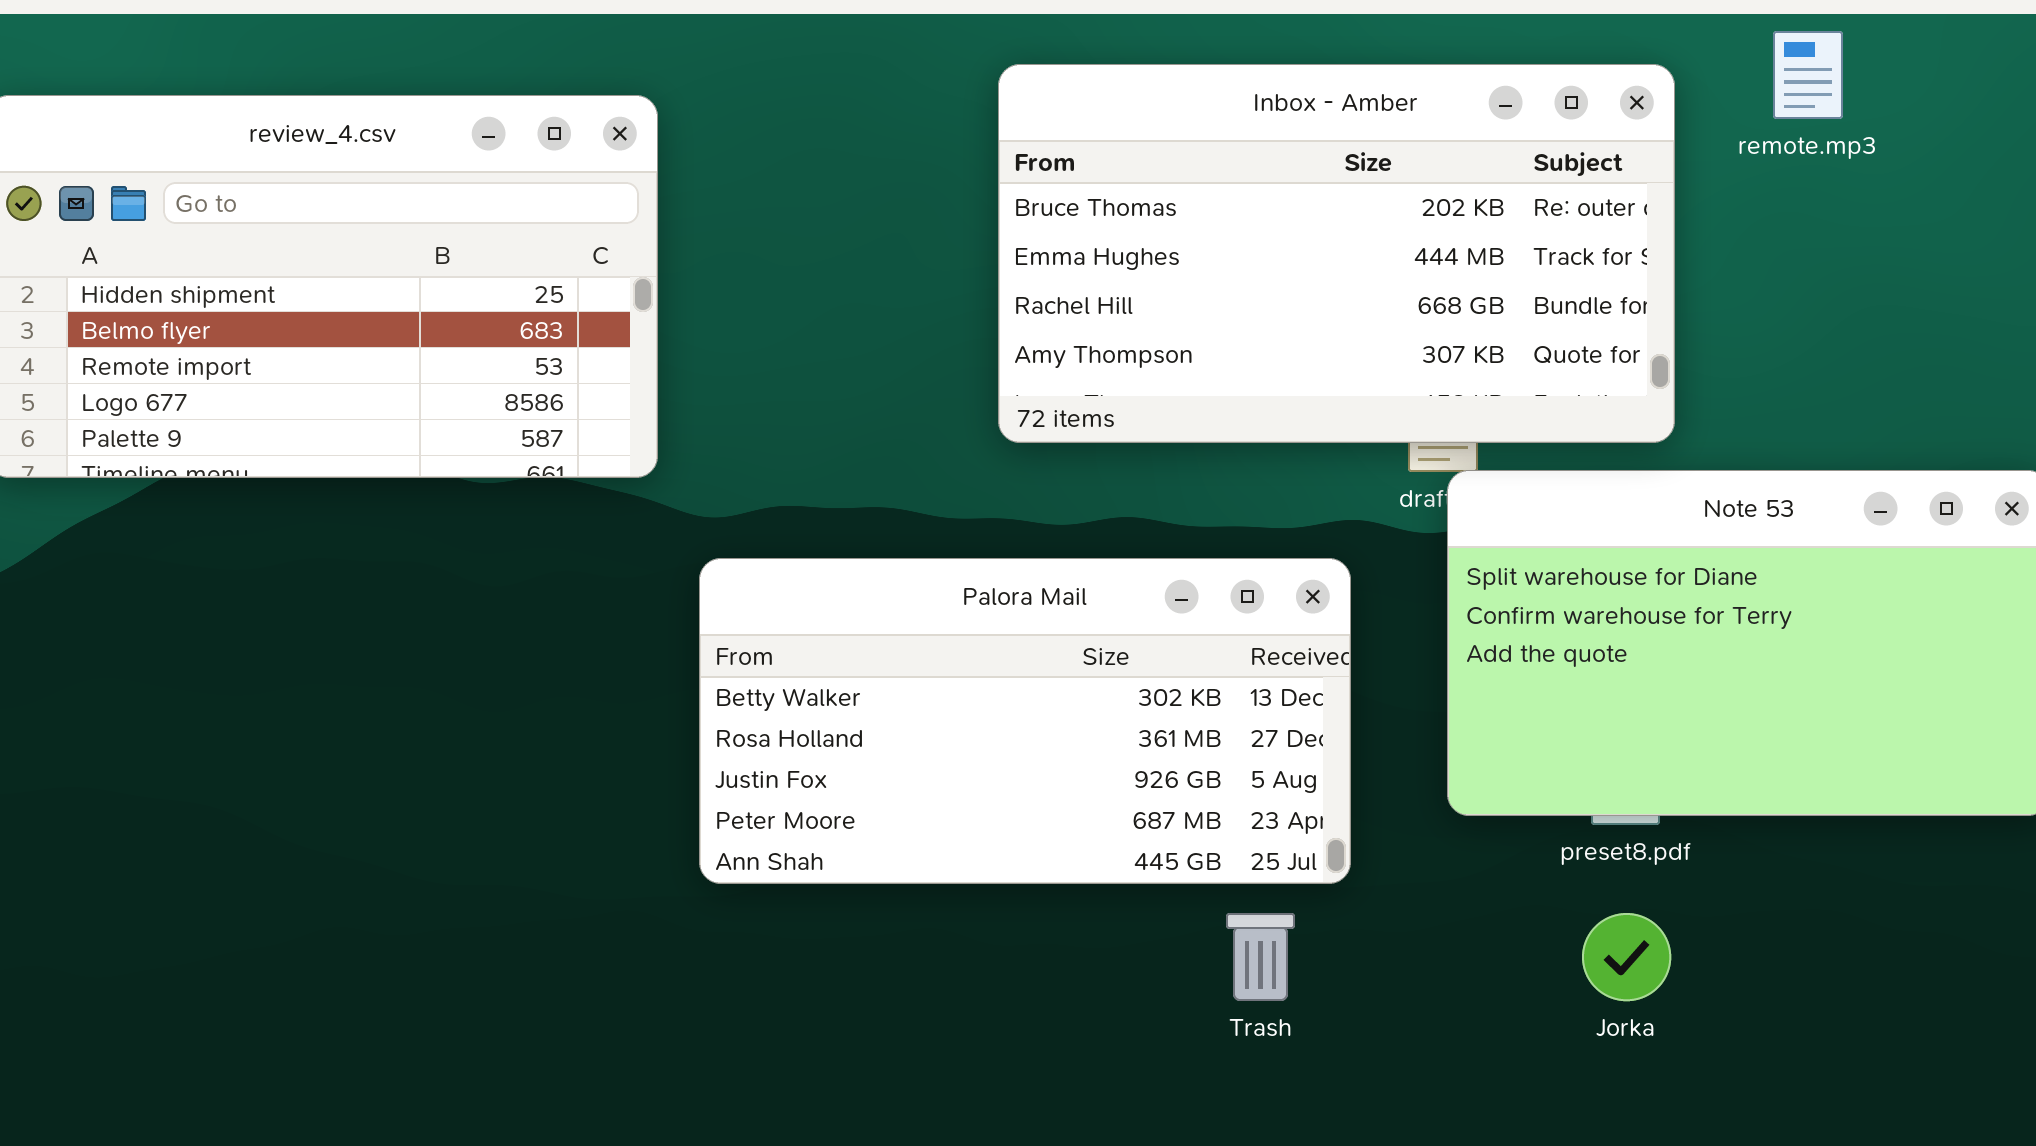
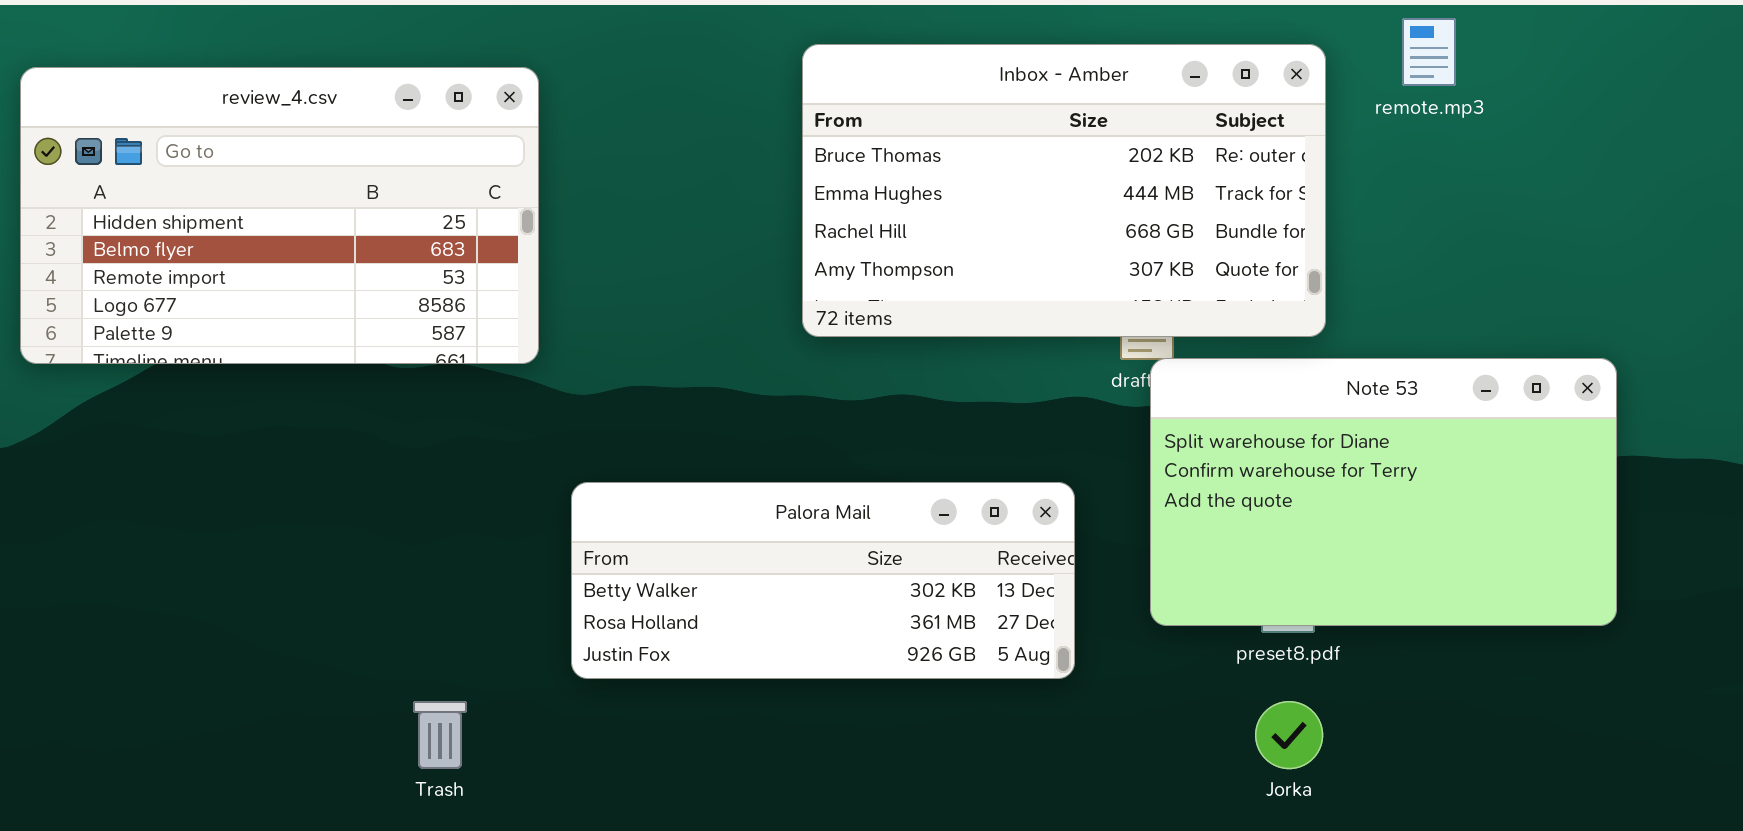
Palora Mail: [699,558,1351,884] -> [571,482,1075,679], resized
Trash: [1226,913,1295,1001] -> [413,701,467,769], moved

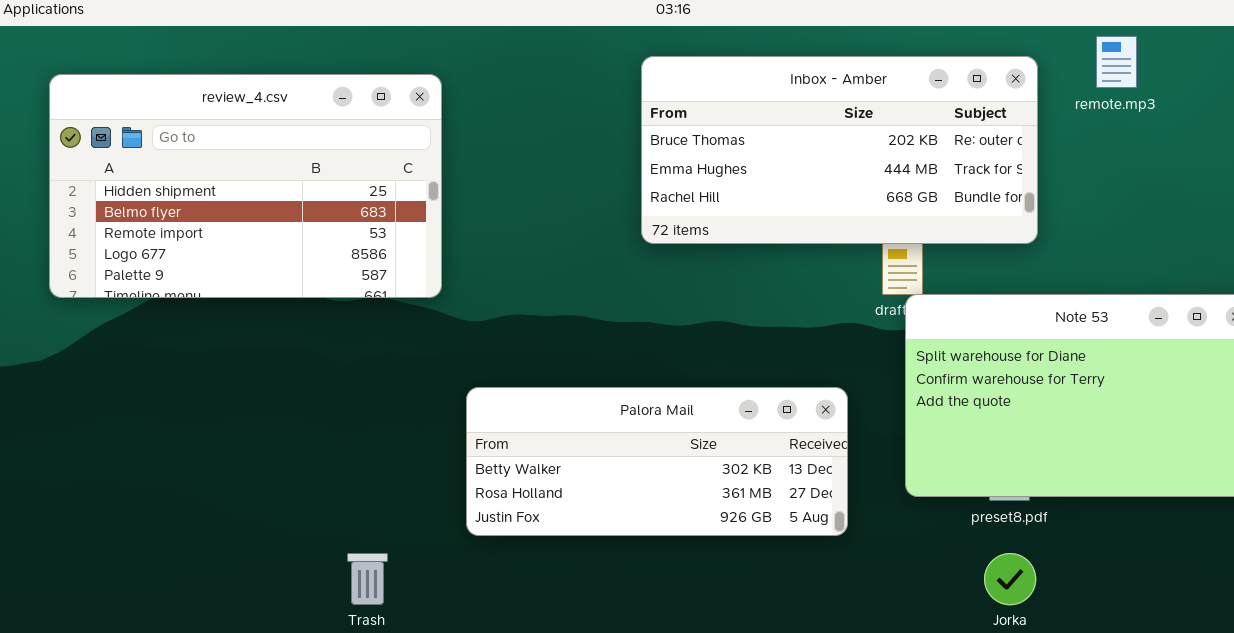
Inbox - Amber: [802,44,1326,337] -> [641,56,1038,244], resized

